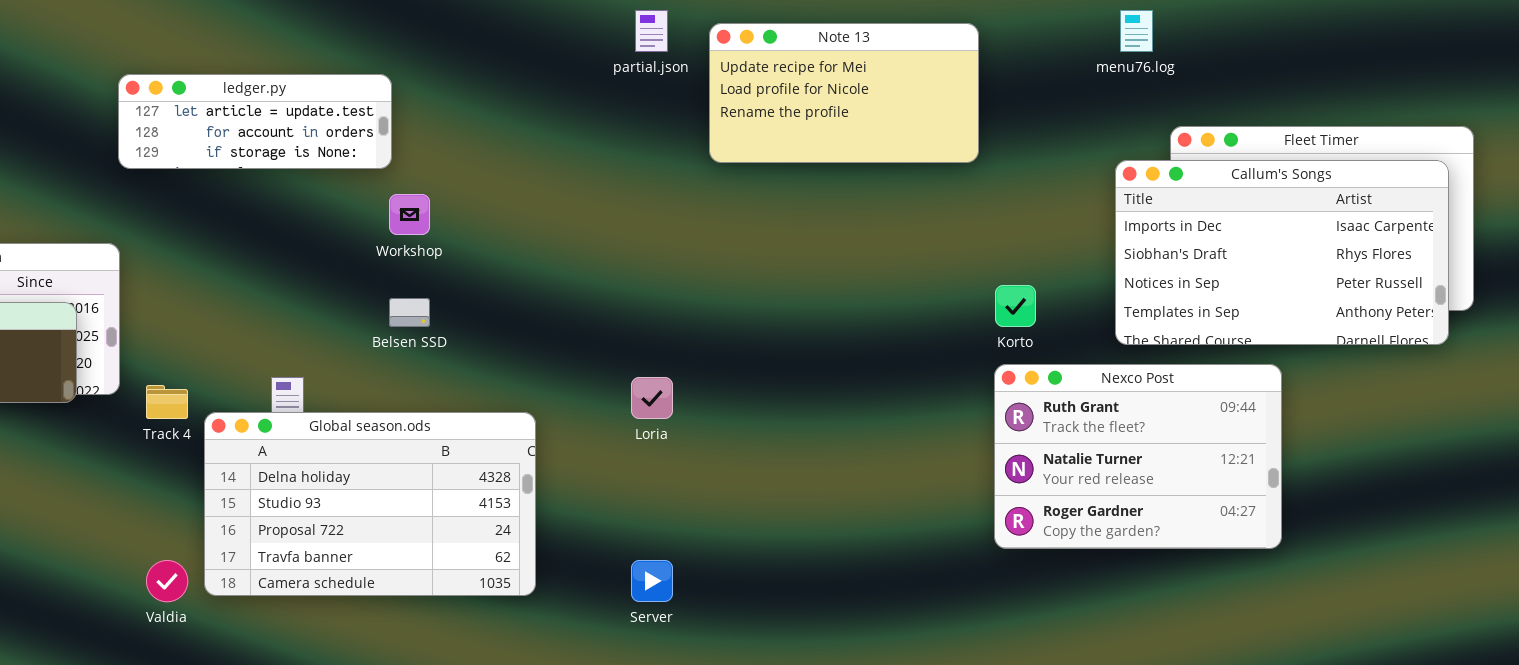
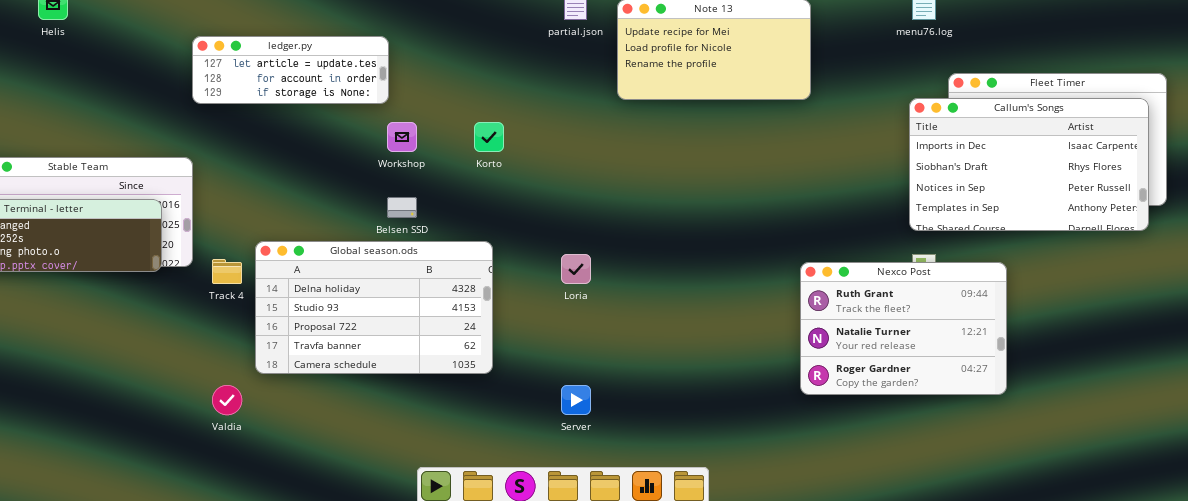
Korto: [995,285,1036,327] -> [474,122,504,152], moved
Nexco Post: [994,364,1282,549] -> [800,262,1007,395], moved
Global season.ods: [204,412,536,596] -> [255,241,493,374], moved

